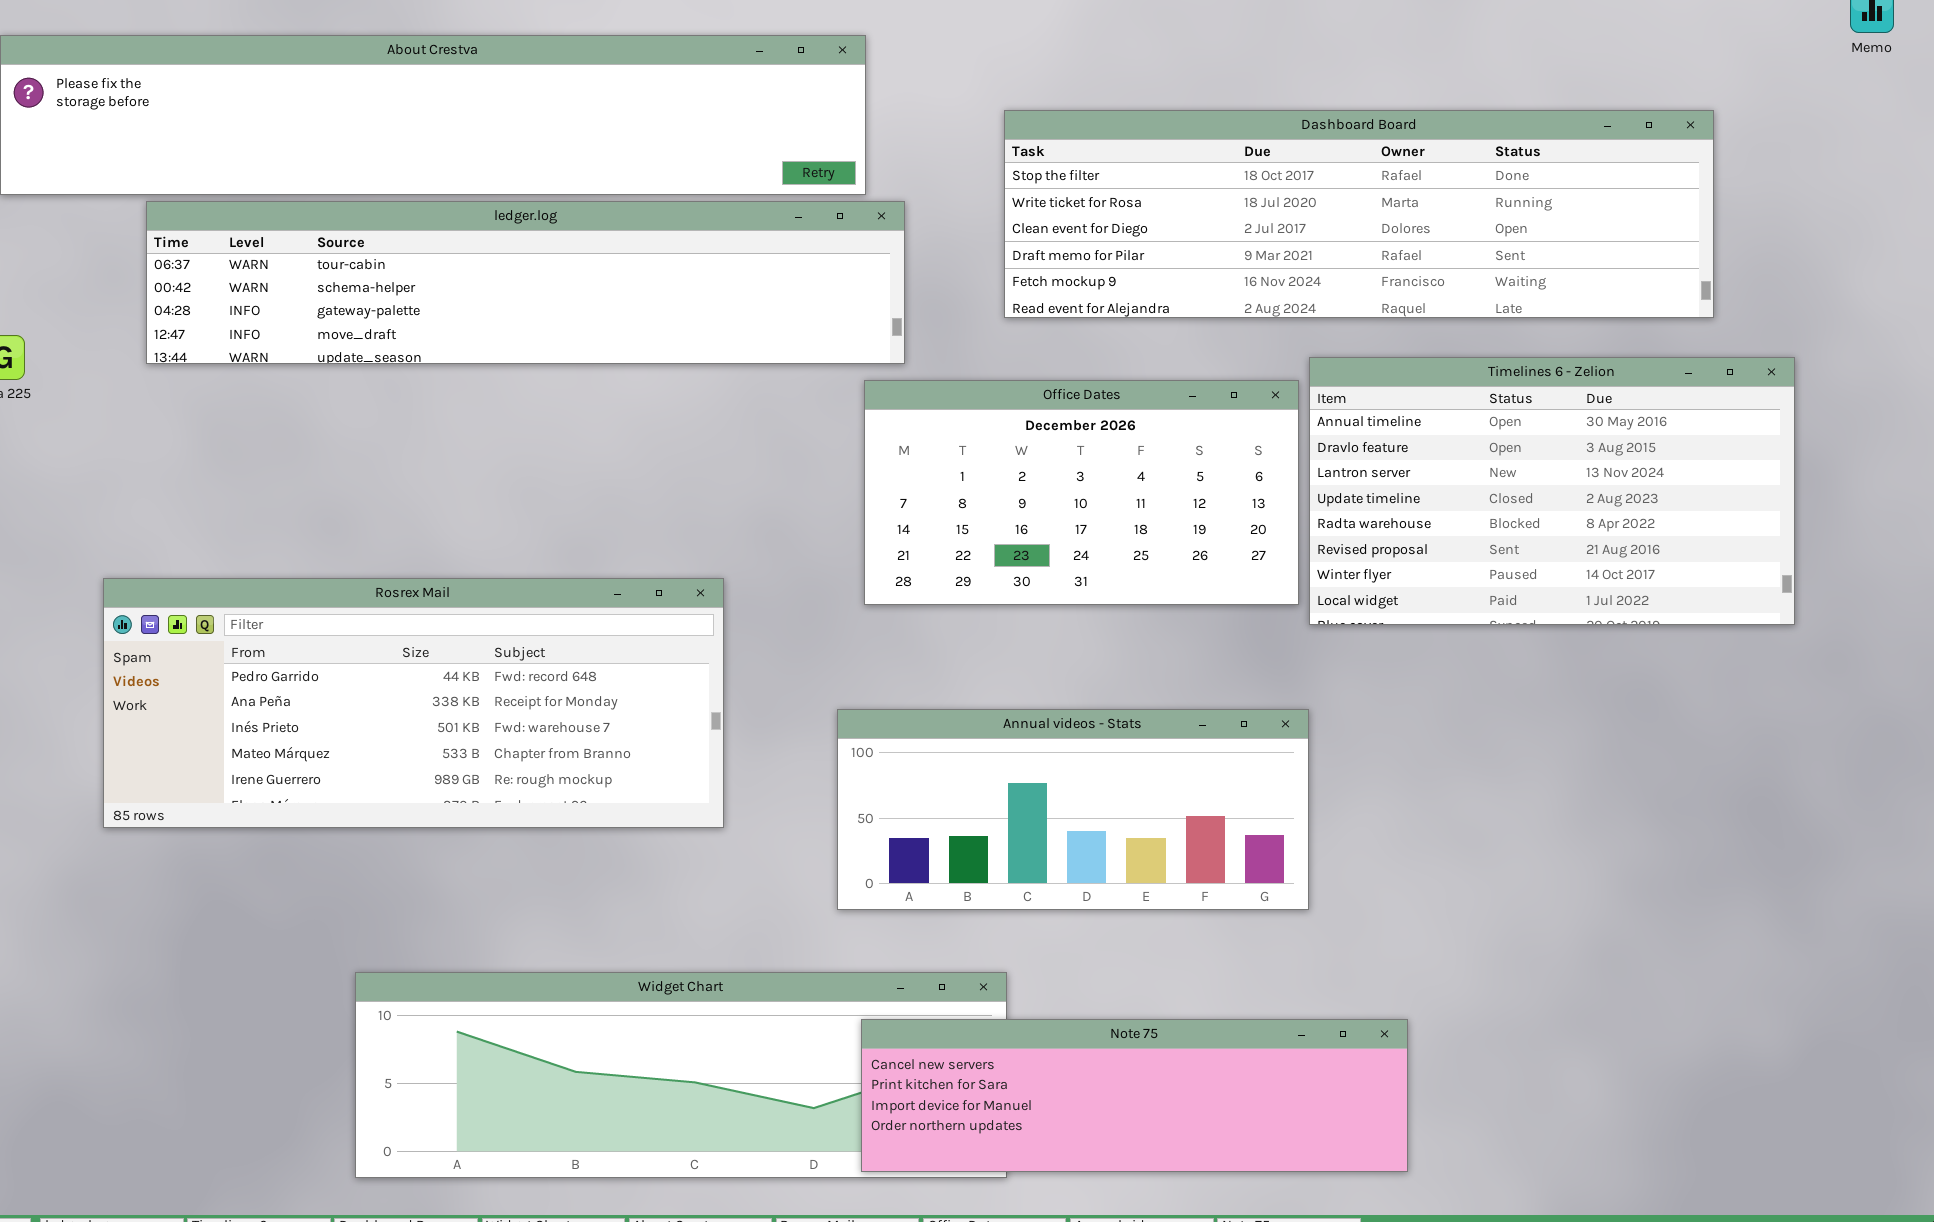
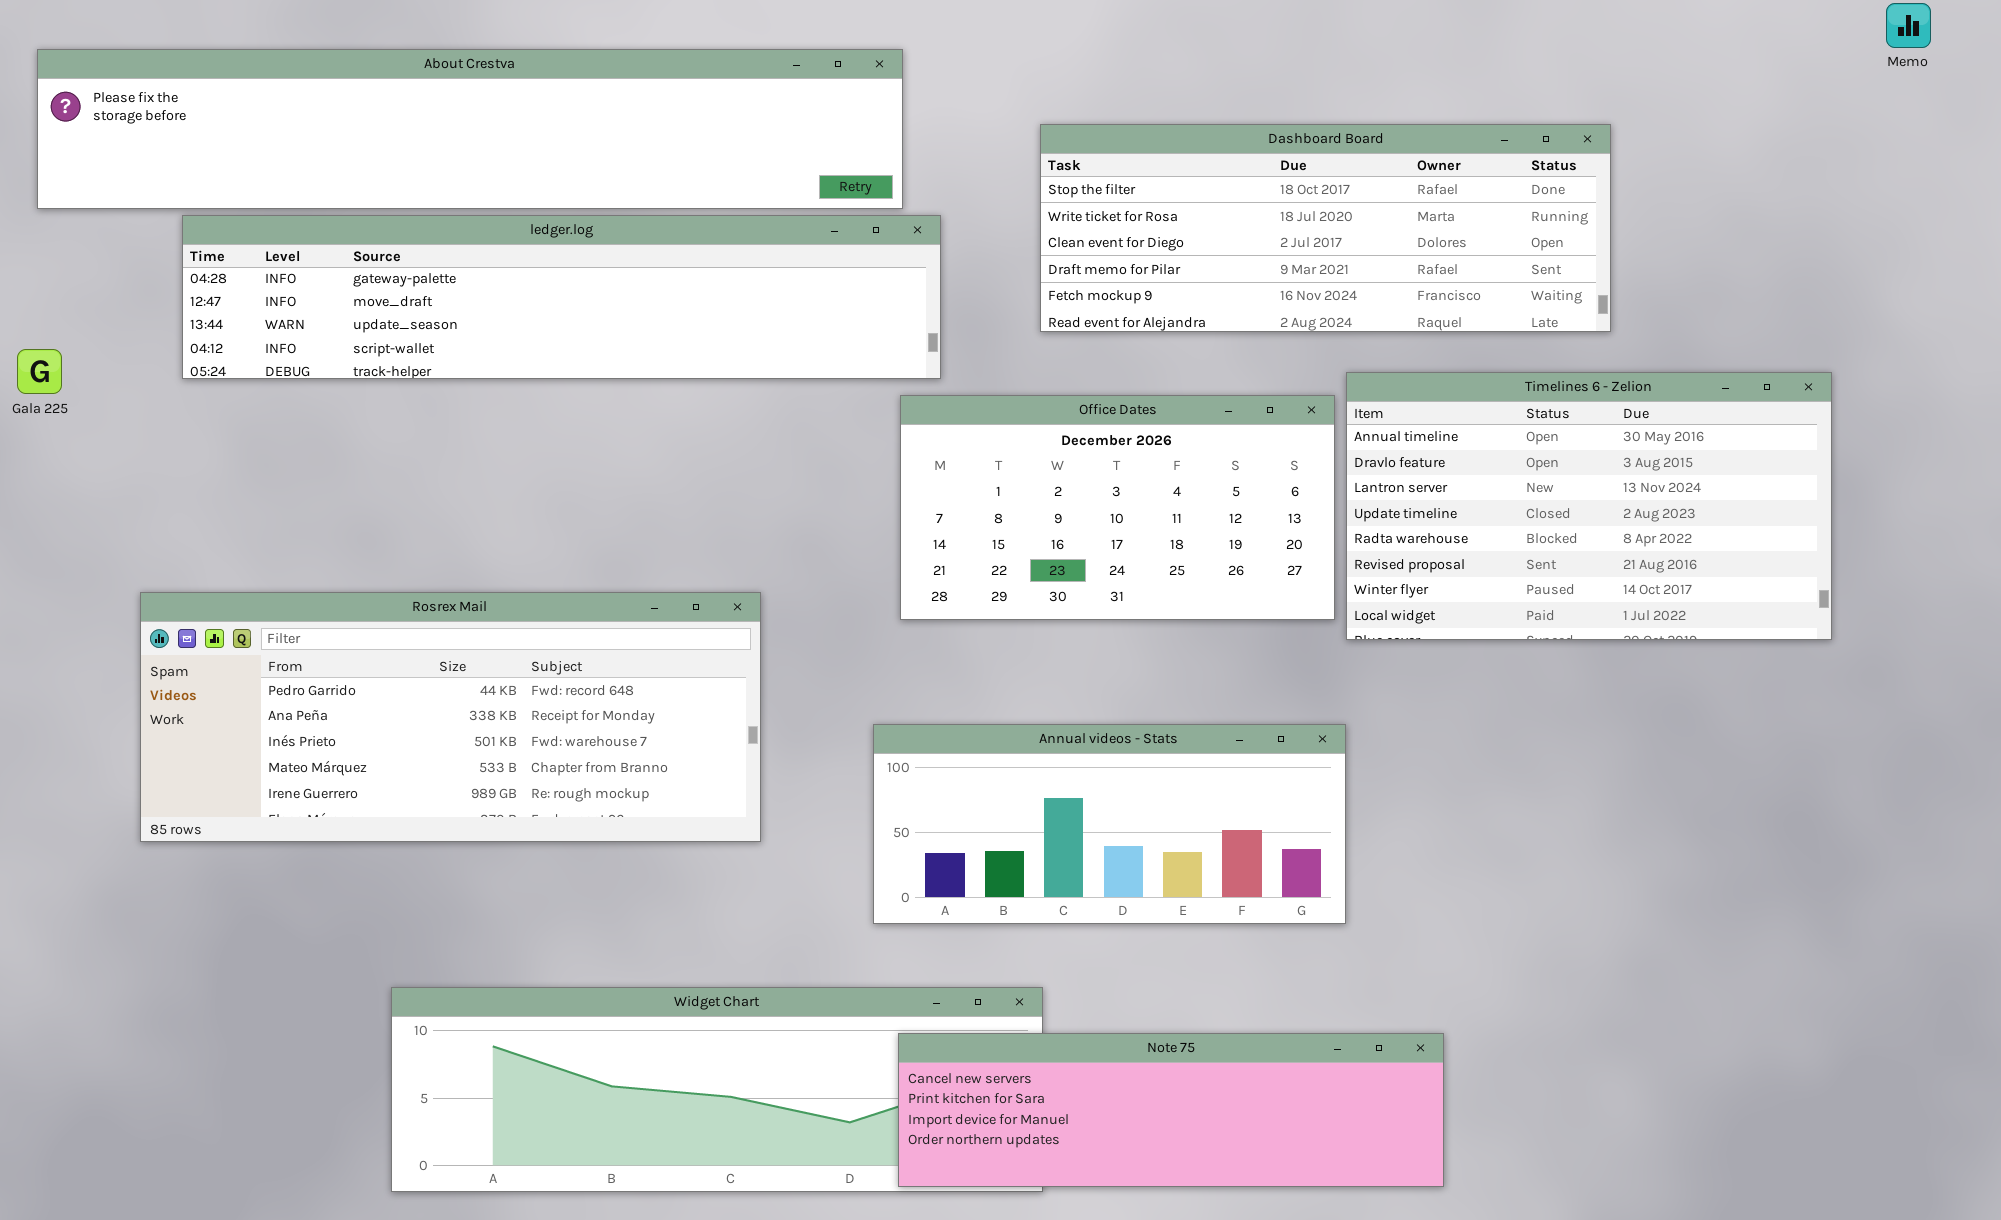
Dashboard Board: [1004,110,1714,318] -> [1040,124,1611,332], resized
ledger.log: [146,201,905,364] -> [182,215,941,379], scrolled down 2 rows

